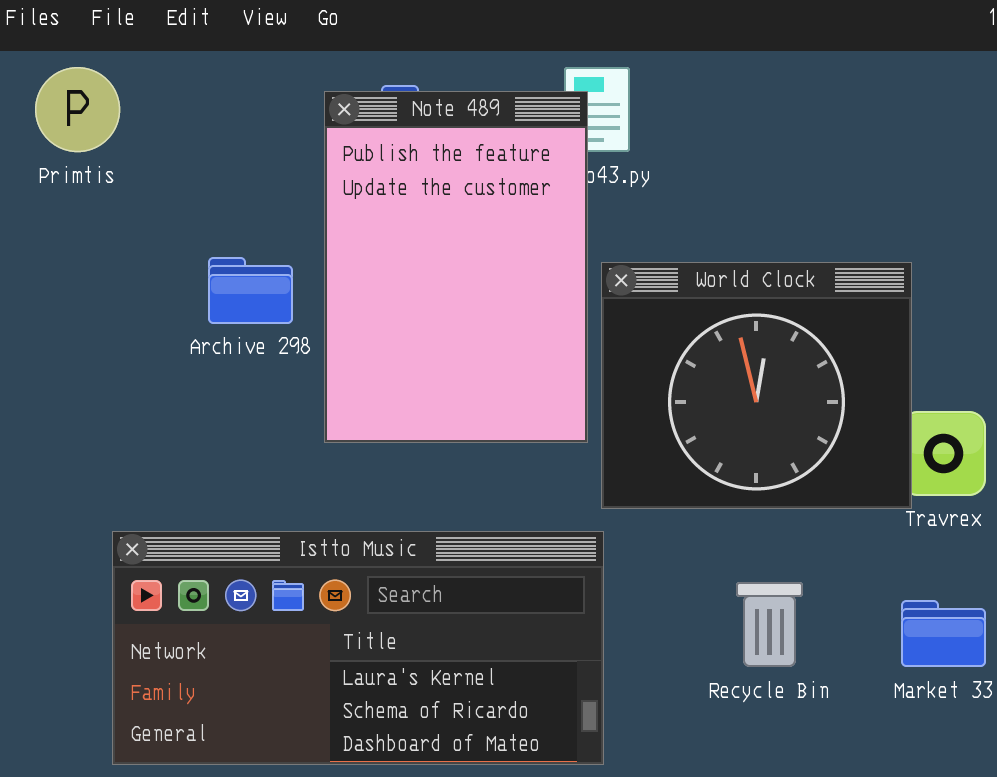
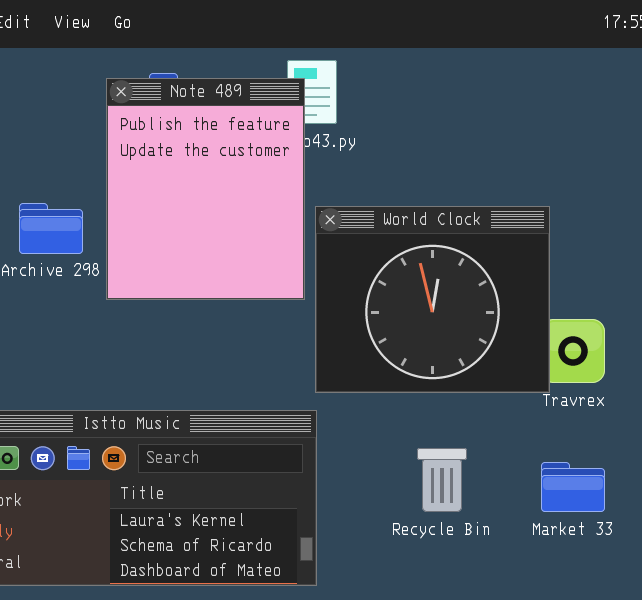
Note 489: [324,91,588,443] -> [106,78,305,300], resized

